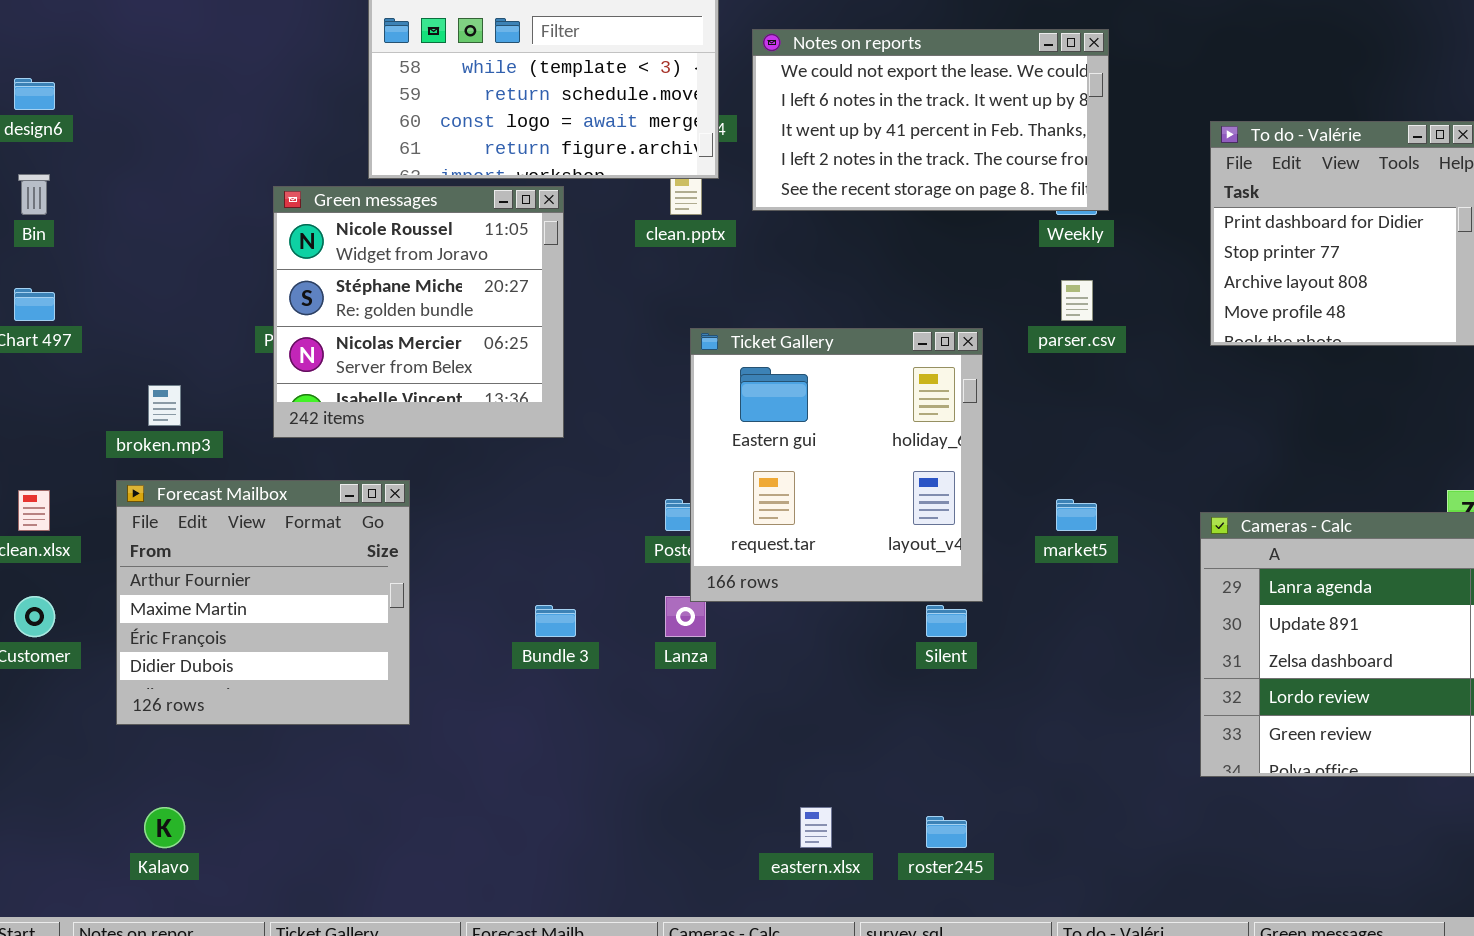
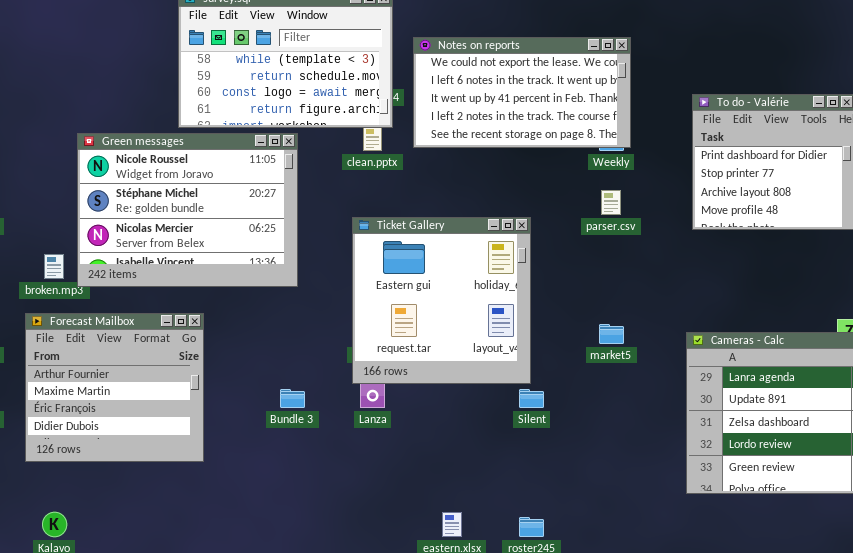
Green messages: [273,186,564,438] -> [77,133,298,287], resized
Ticket Gallery: [690,328,983,602] -> [352,217,531,384], moved

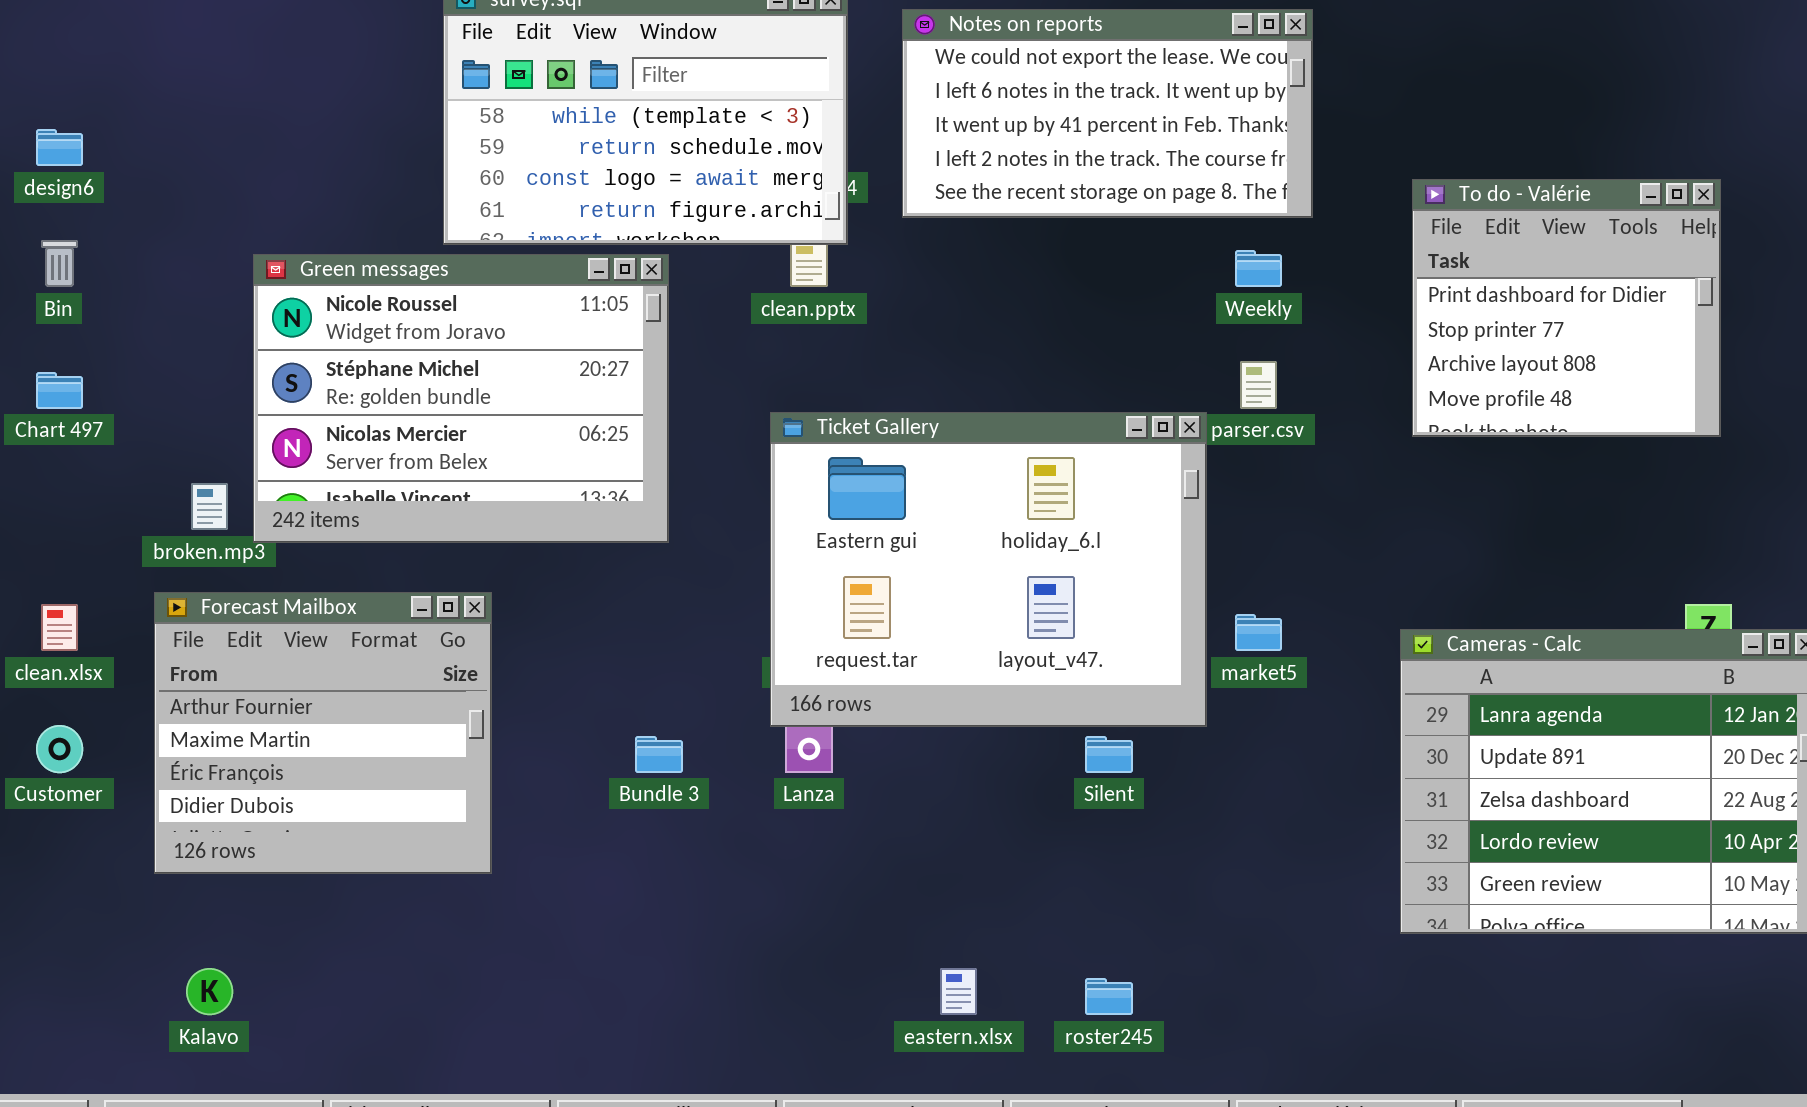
Notes on reports: [413,37,631,148] -> [902,9,1313,218], moved
Ticket Gallery: [352,217,531,384] -> [770,412,1207,727], resized

